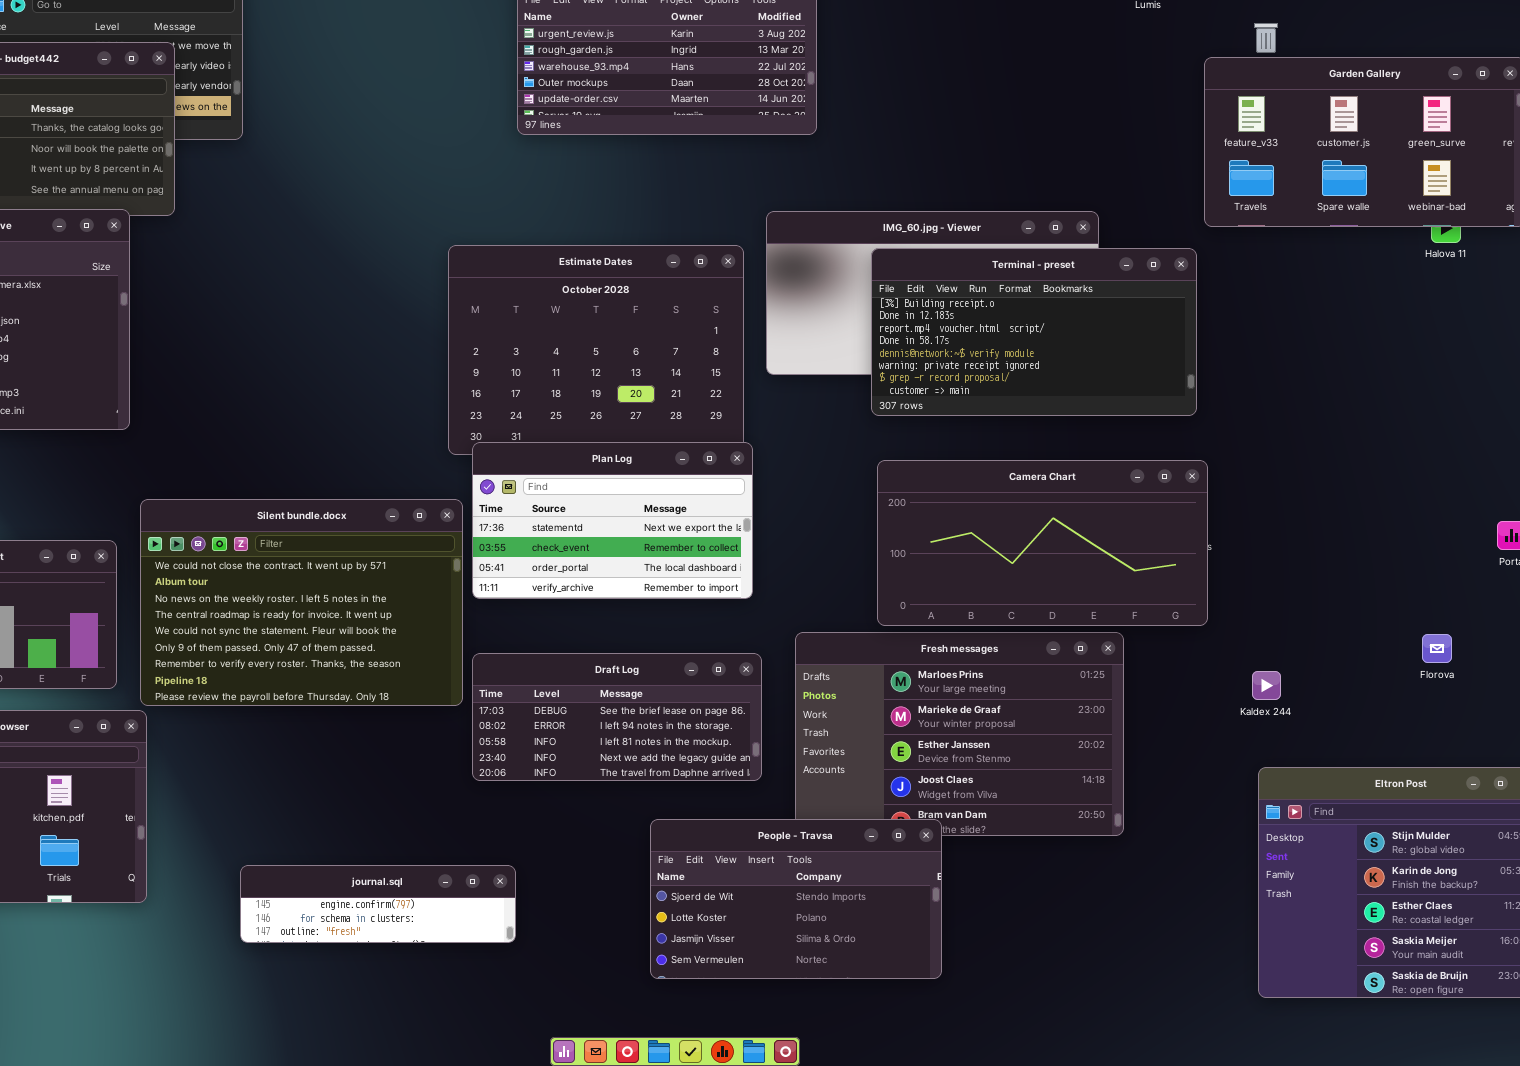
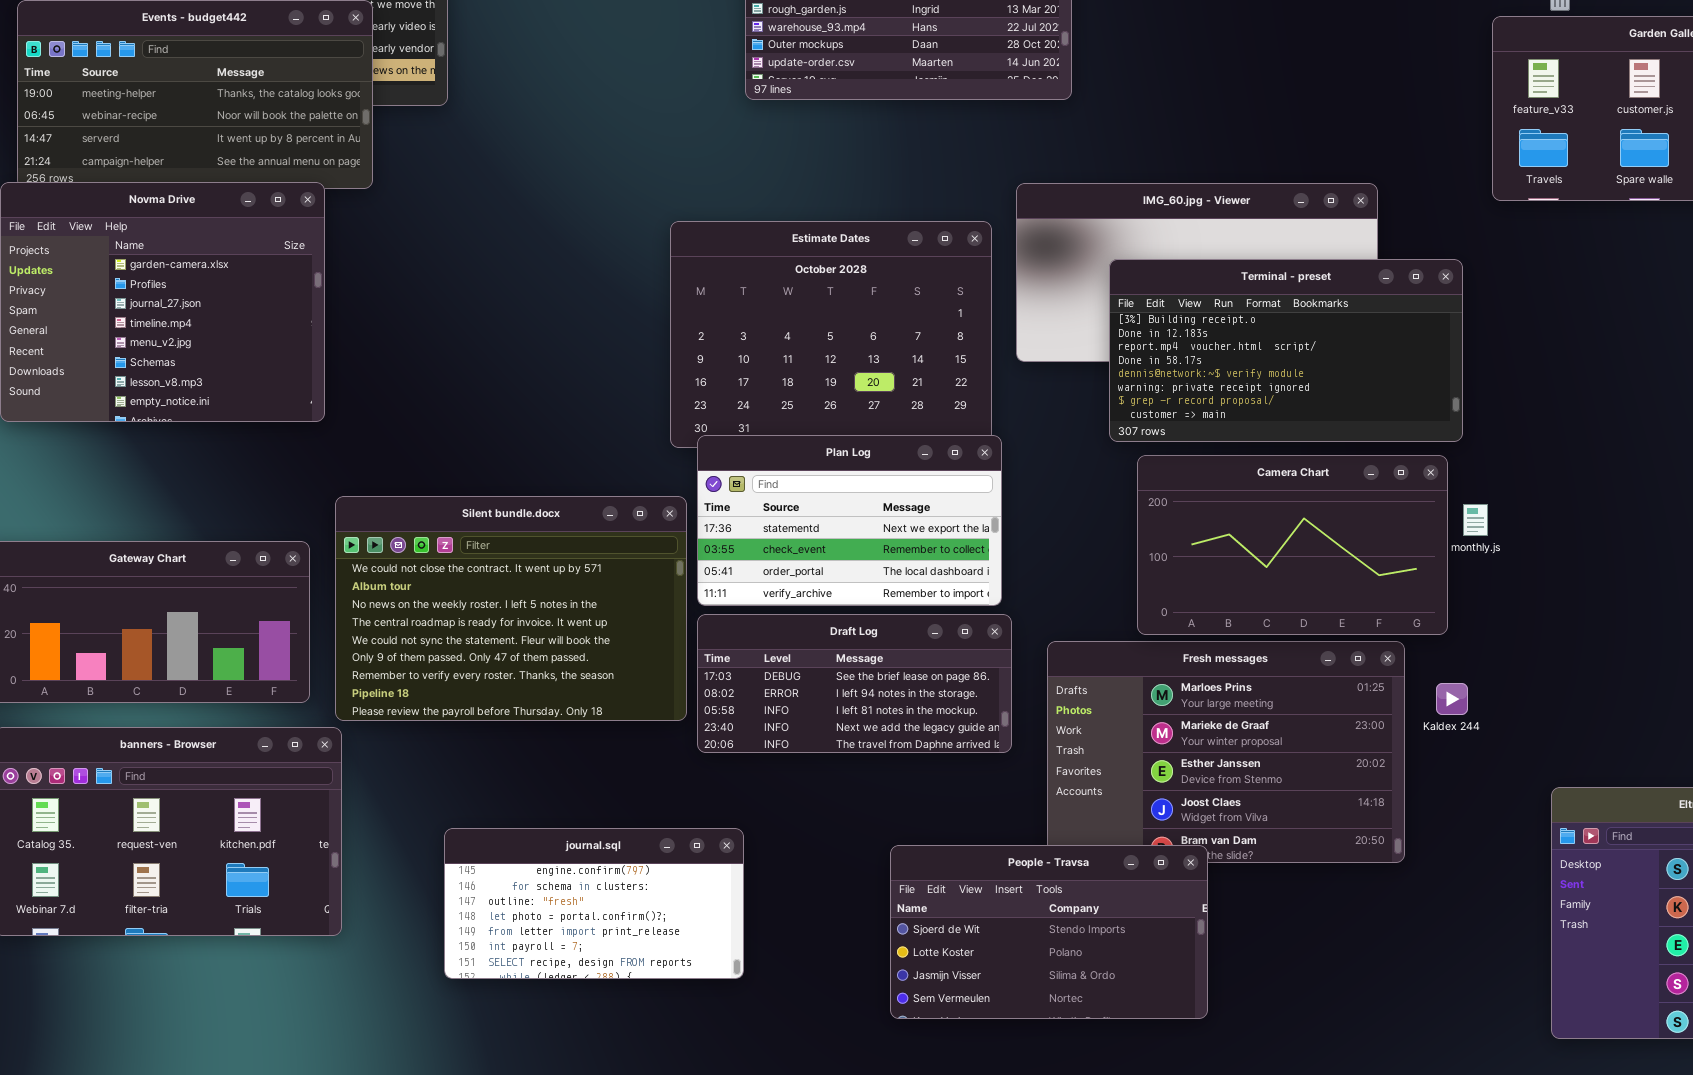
Terminal - preset: [871,248,1197,416] -> [1109,259,1463,442], moved
Camera Chart: [877,460,1208,626] -> [1137,455,1448,635], resized
Draft Log: [472,653,762,781] -> [697,614,1012,753], moved
Kaldex 244: [1252,671,1281,700] -> [1436,683,1468,715], moved
journal.sql: [240,865,516,943] -> [444,828,744,979], resized

